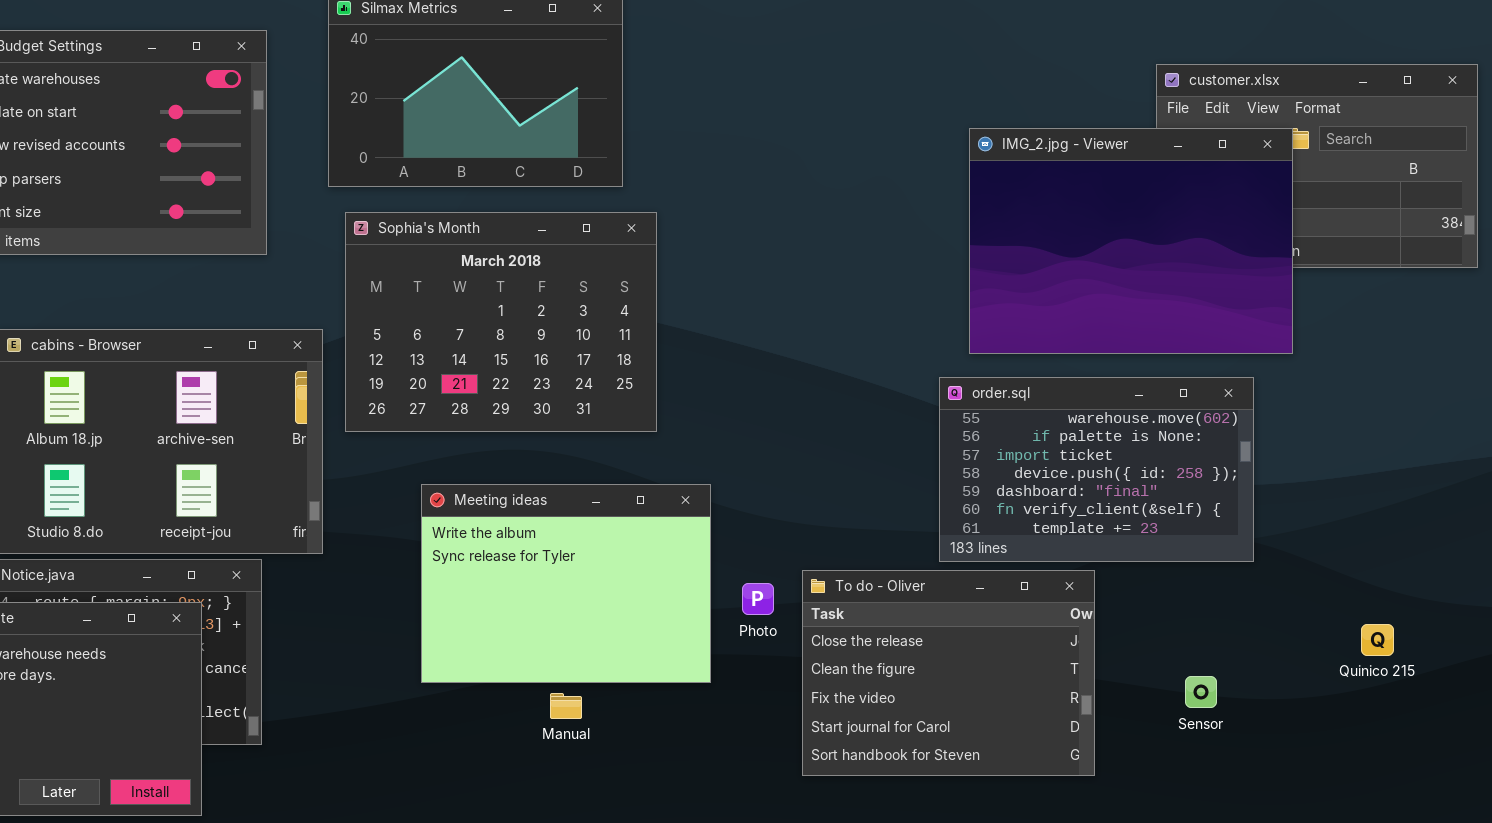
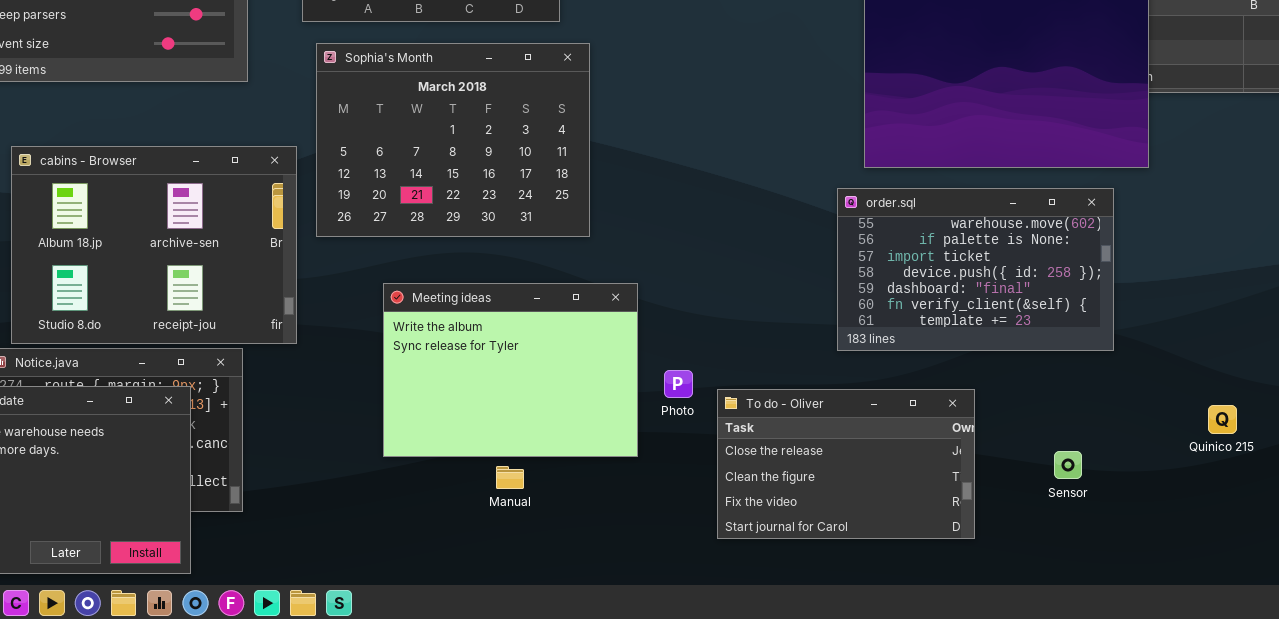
To do - Oliver: [802,570,1095,776] -> [717,389,975,539], resized

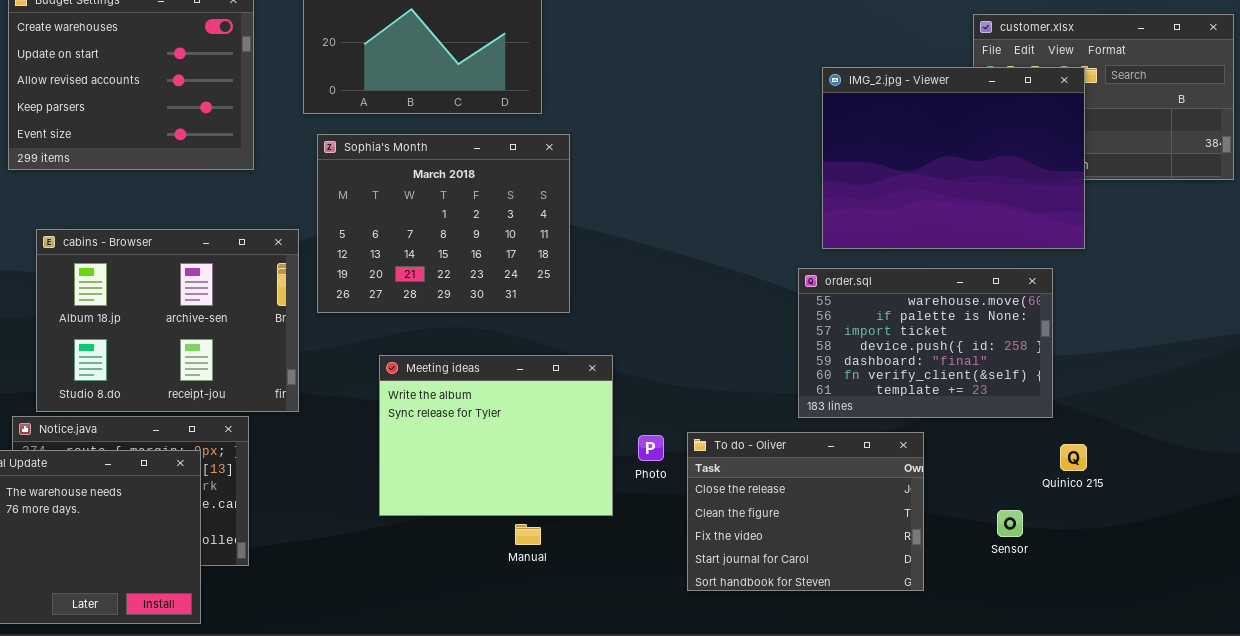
To do - Oliver: [717,389,975,539] -> [687,432,924,591], resized
Quinico 215: [1208,405,1237,434] -> [1060,444,1087,471], moved
Manual: [496,466,524,489] -> [515,524,541,545], moved

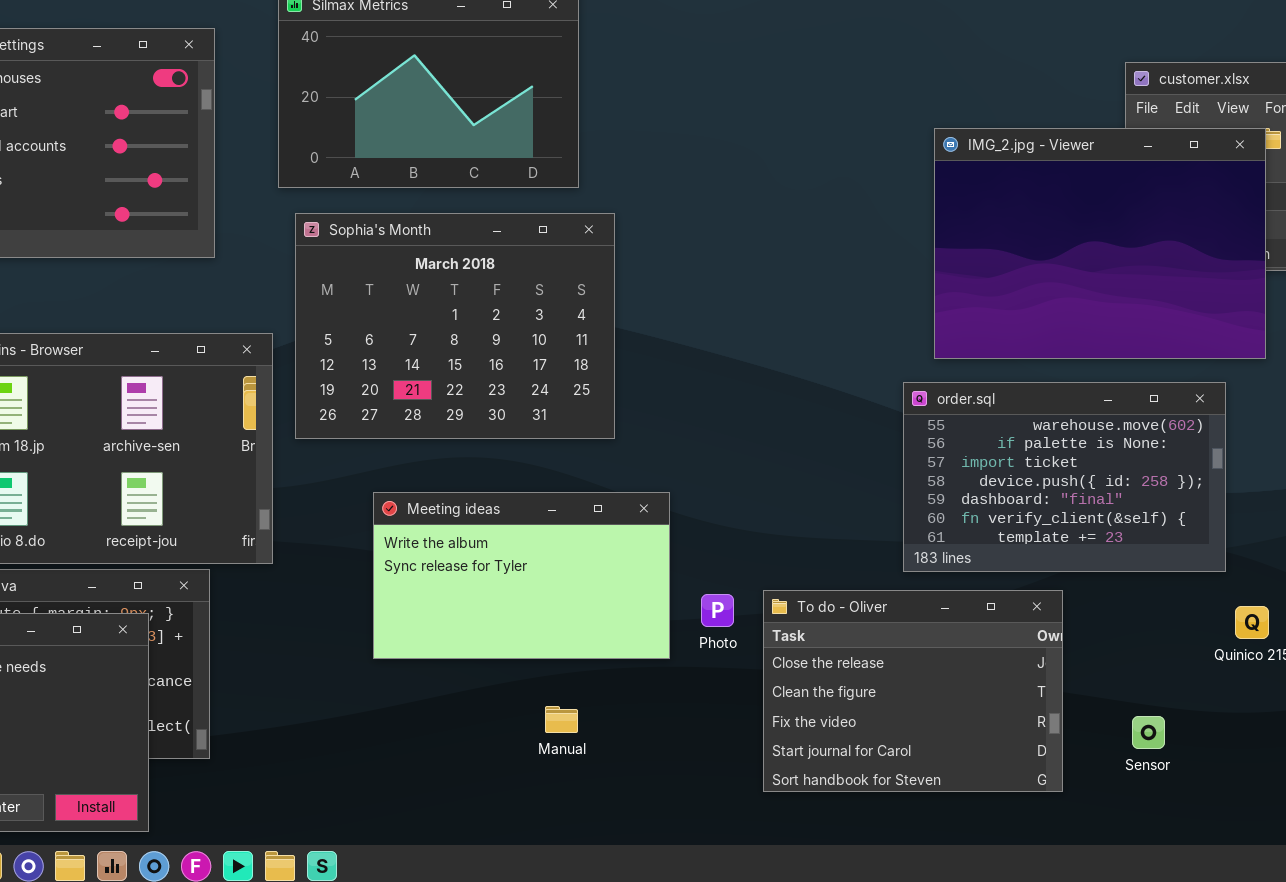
Meeting ideas: [379,355,613,516] -> [373,492,670,659], resized
Sensor: [997,510,1023,537] -> [1132,716,1165,749], moved

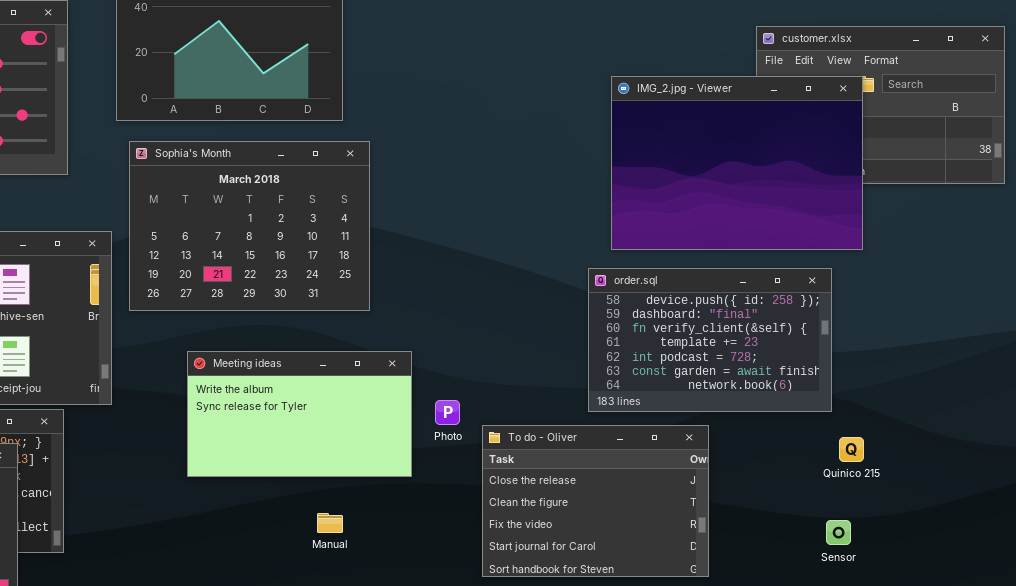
order.sql: [903,382,1226,572] -> [588,268,832,412], scrolled down 3 rows
Photo: [701,594,734,627] -> [435,400,460,425], moved
Sensor: [1132,716,1165,749] -> [826,520,851,545], moved

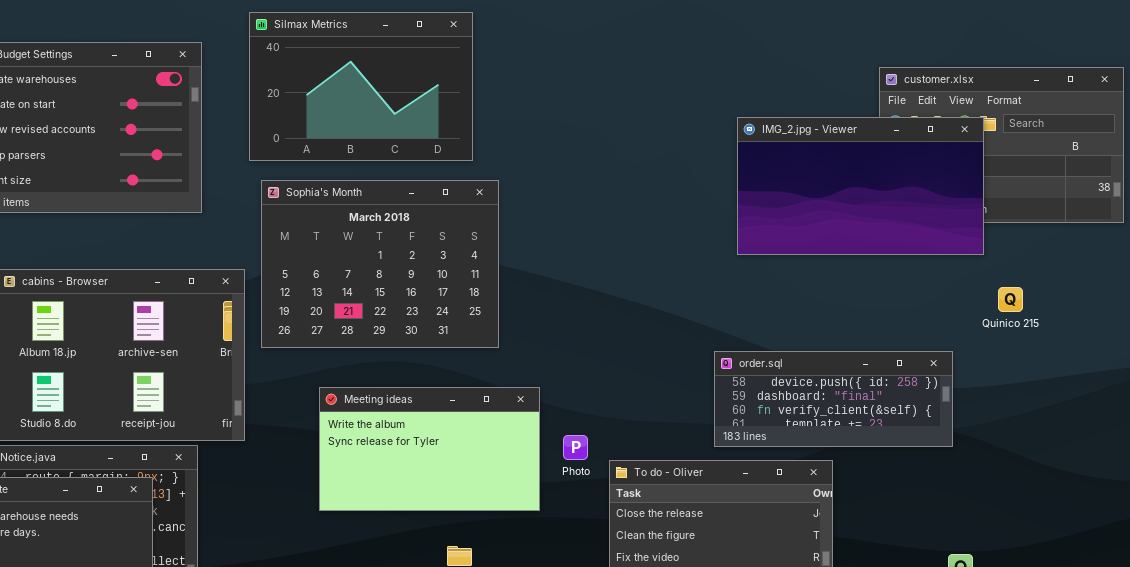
IMG_2.jpg - Viewer: [611,76,863,250] -> [737,117,984,255], resized
order.sql: [588,268,832,412] -> [714,351,953,447], resized
Quinico 215: [839,437,864,462] -> [998,287,1023,312], moved

